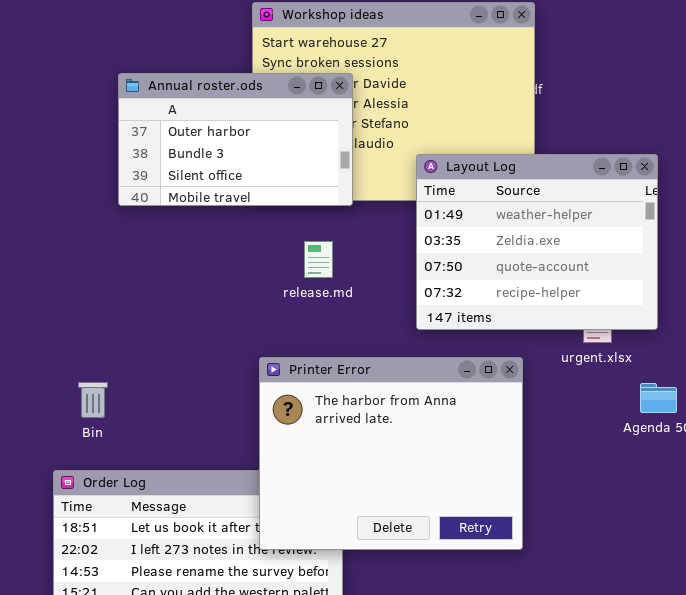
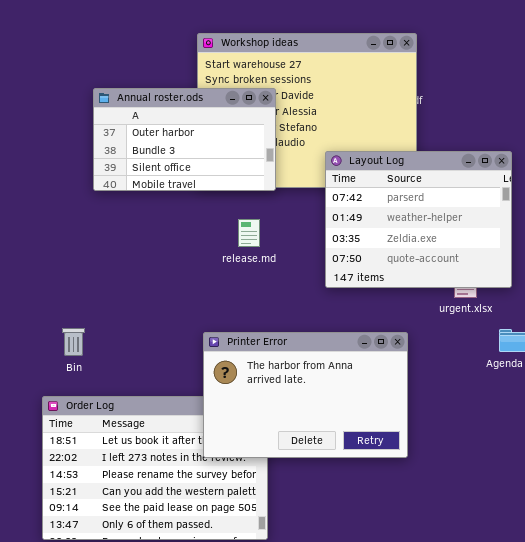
Layout Log: [416,154,658,330] -> [325,151,512,288], scrolled up 1 row
Printer Error: [259,357,523,550] -> [203,332,408,458], resized

